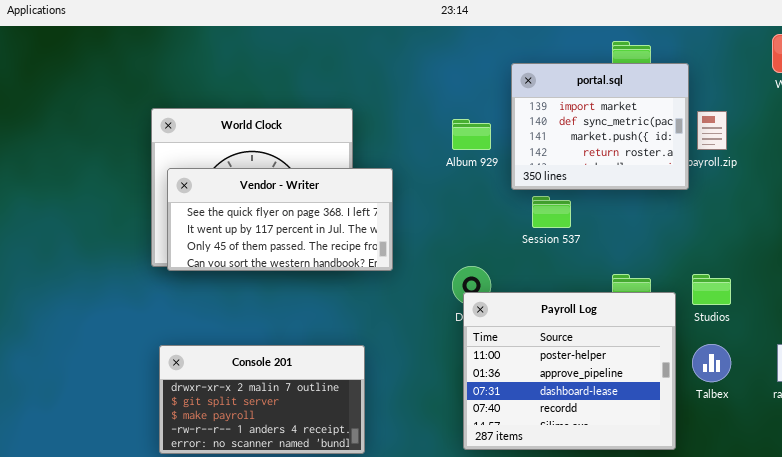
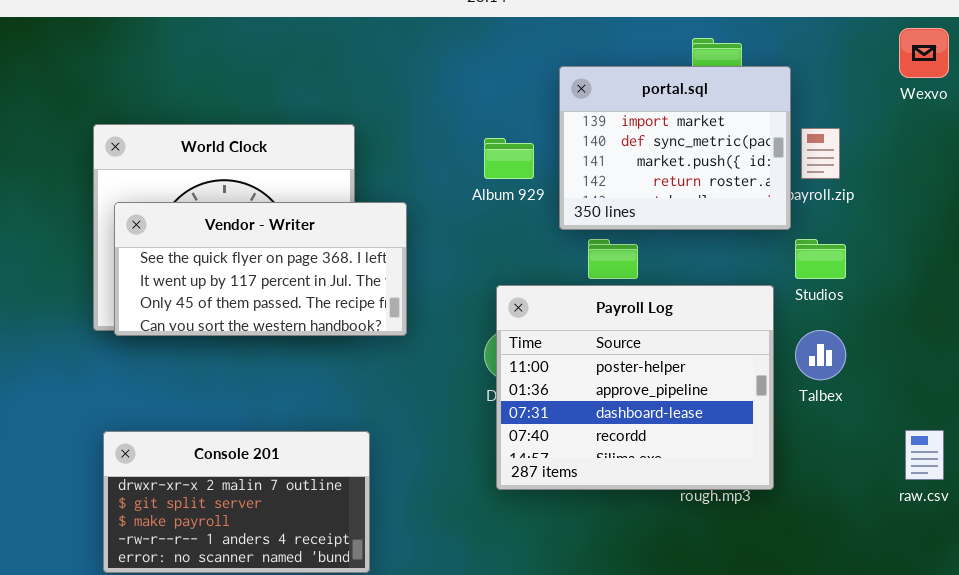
Studios: [692,274,731,305] -> [795,239,846,279], moved
Payroll Log: [463,292,676,450] -> [496,285,774,490], moved
Talbex: [692,344,731,382] -> [795,330,846,380], moved

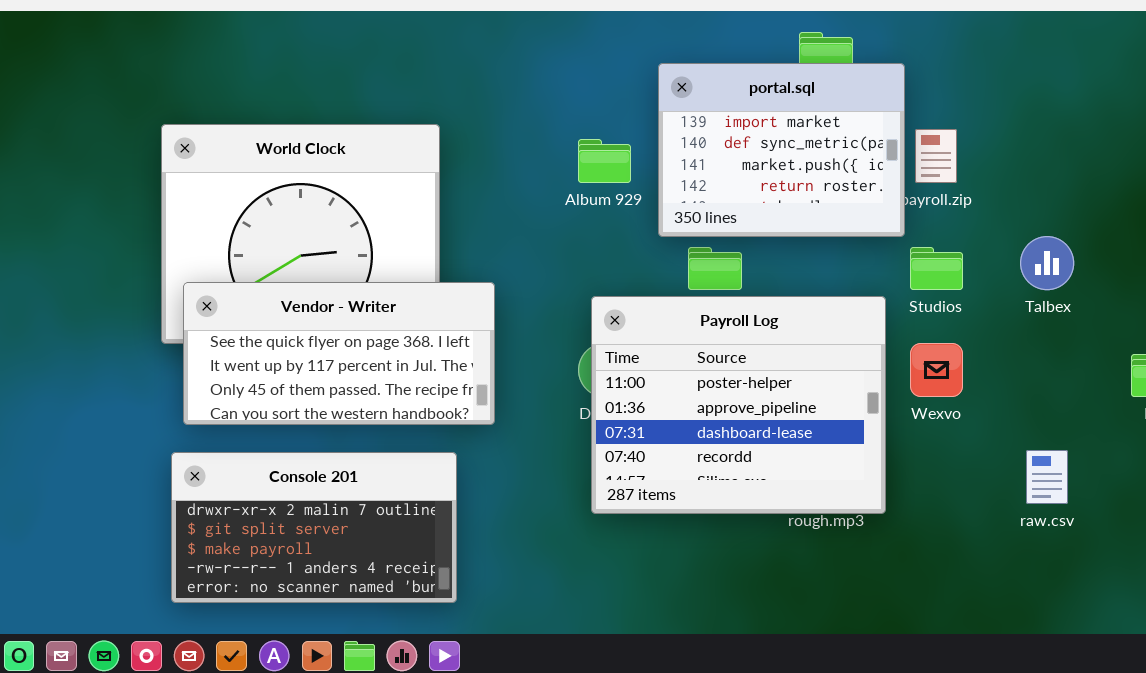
Wexvo: [899,28,949,78] -> [910,343,963,397], moved
Vendor - Writer: [114,202,407,336] -> [183,282,495,425], moved
Talbex: [795,330,846,380] -> [1020,236,1074,290], moved

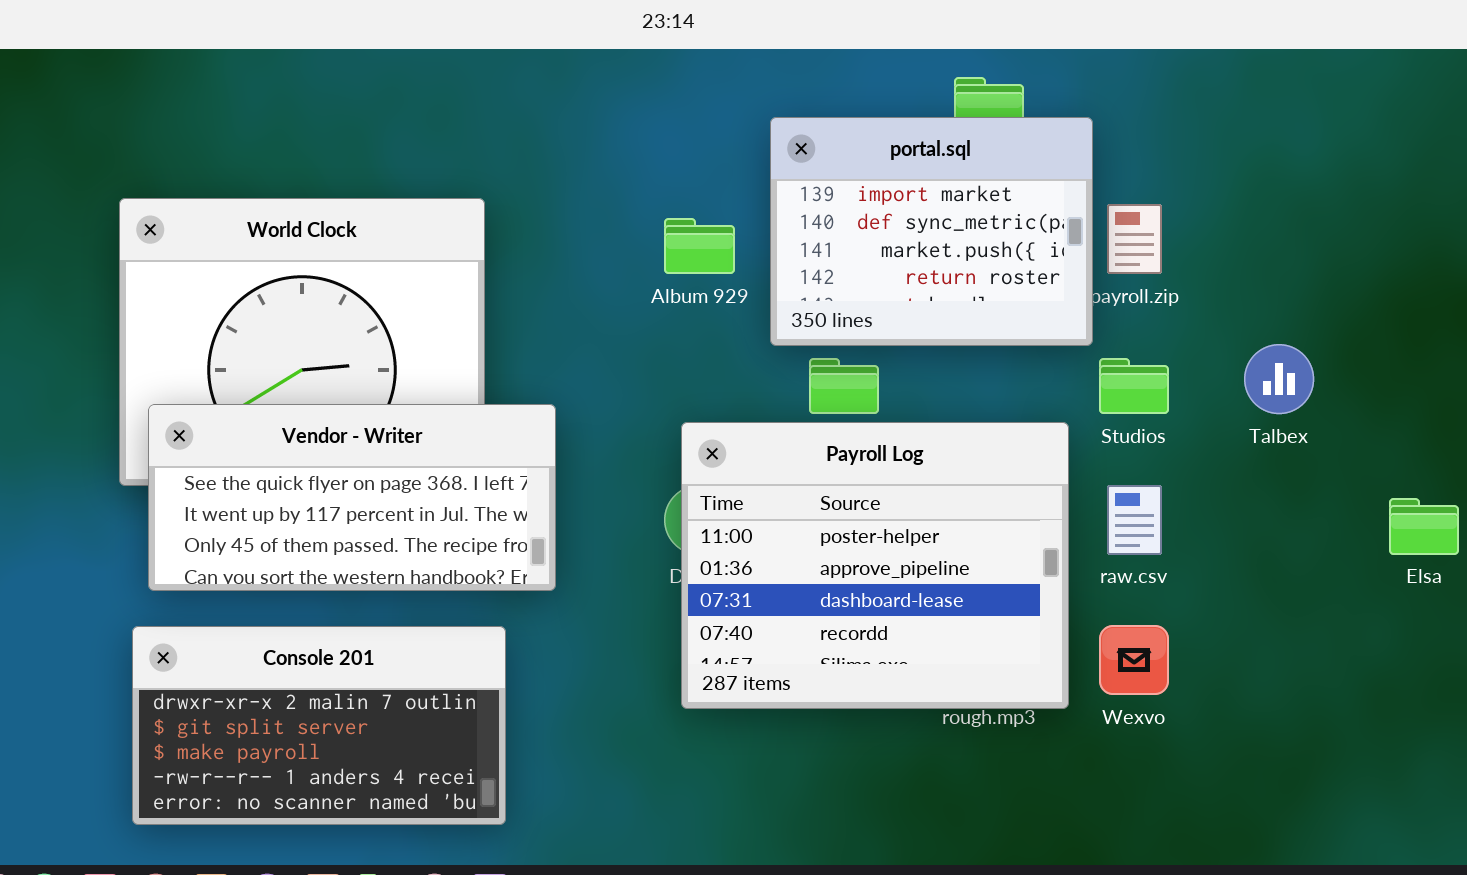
Wexvo: [910,343,963,397] -> [1099,625,1169,695], moved
raw.csv: [1026,450,1068,504] -> [1107,485,1162,555], moved

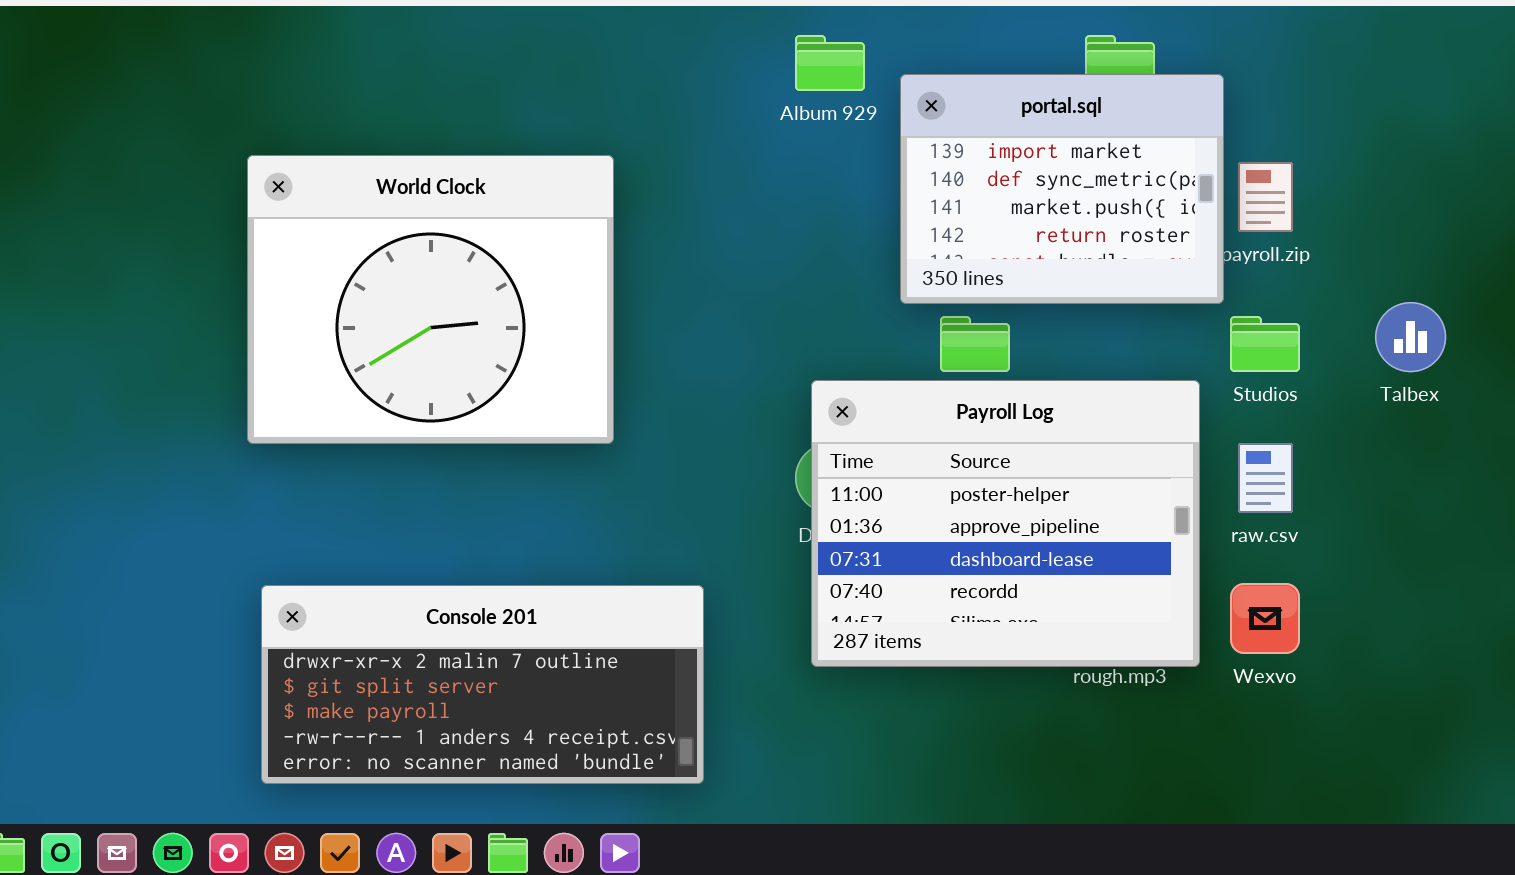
Album 929: [664,218,735,274] -> [795,35,865,91], moved
Vendor - Writer: [148,404,556,591] -> none, closed
Console 201: [132,626,506,825] -> [261,585,704,784], resized

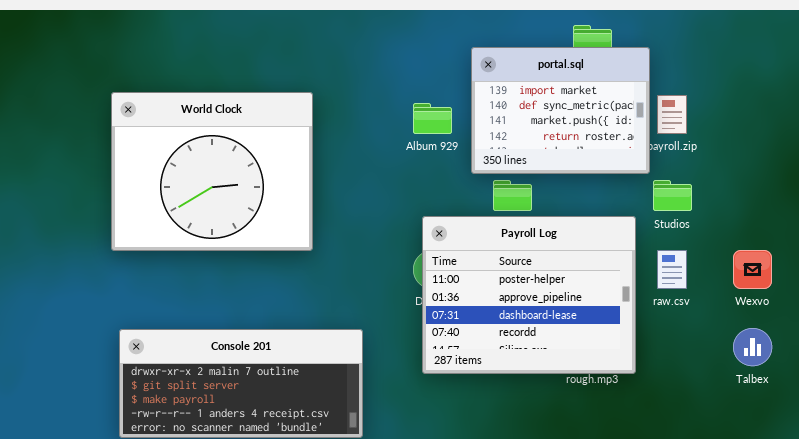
Album 929: [795,35,865,91] -> [413,103,452,134], moved
Talbex: [1375,302,1446,372] -> [733,328,772,366], moved
Wexvo: [1230,583,1300,654] -> [733,250,772,289], moved

